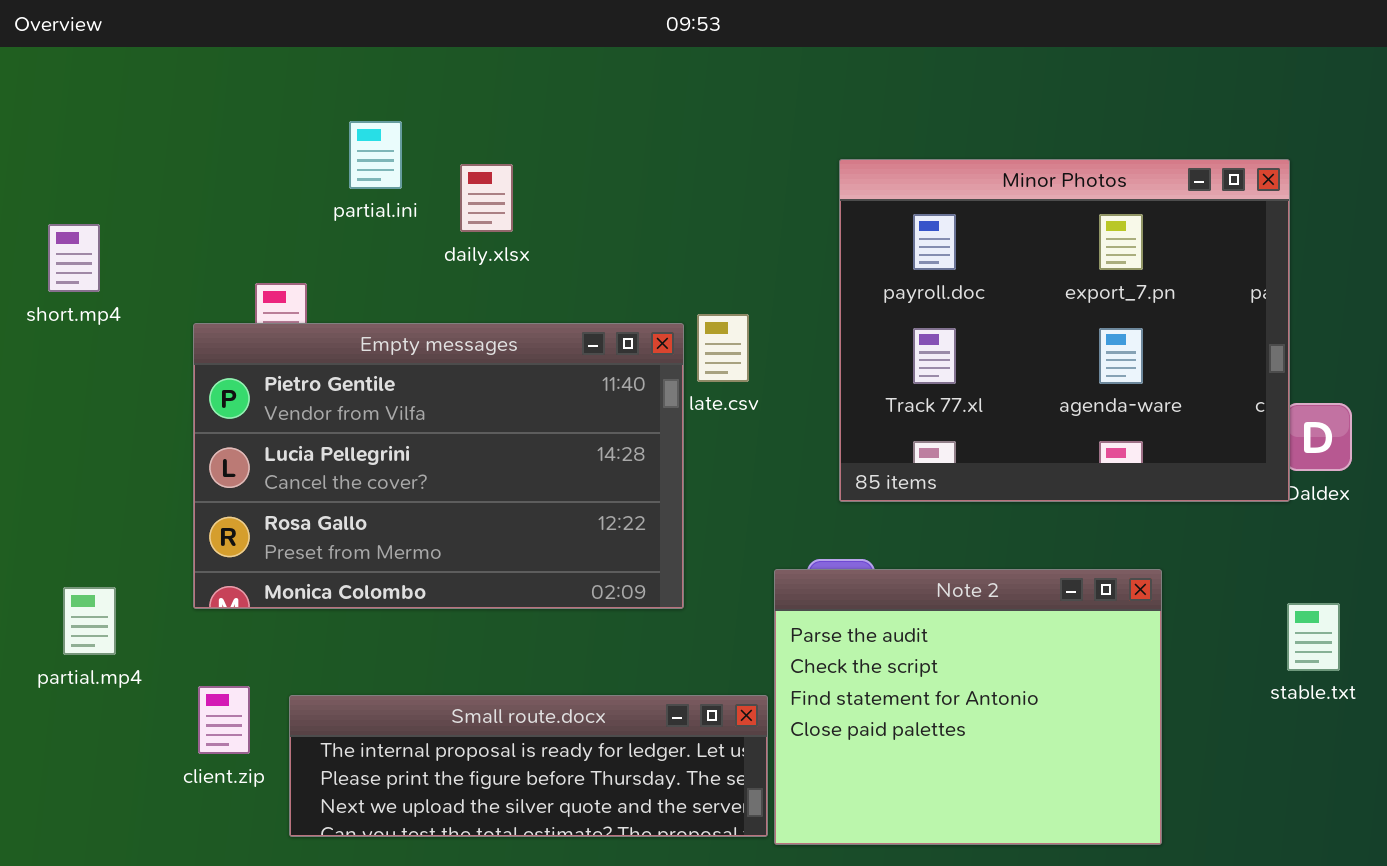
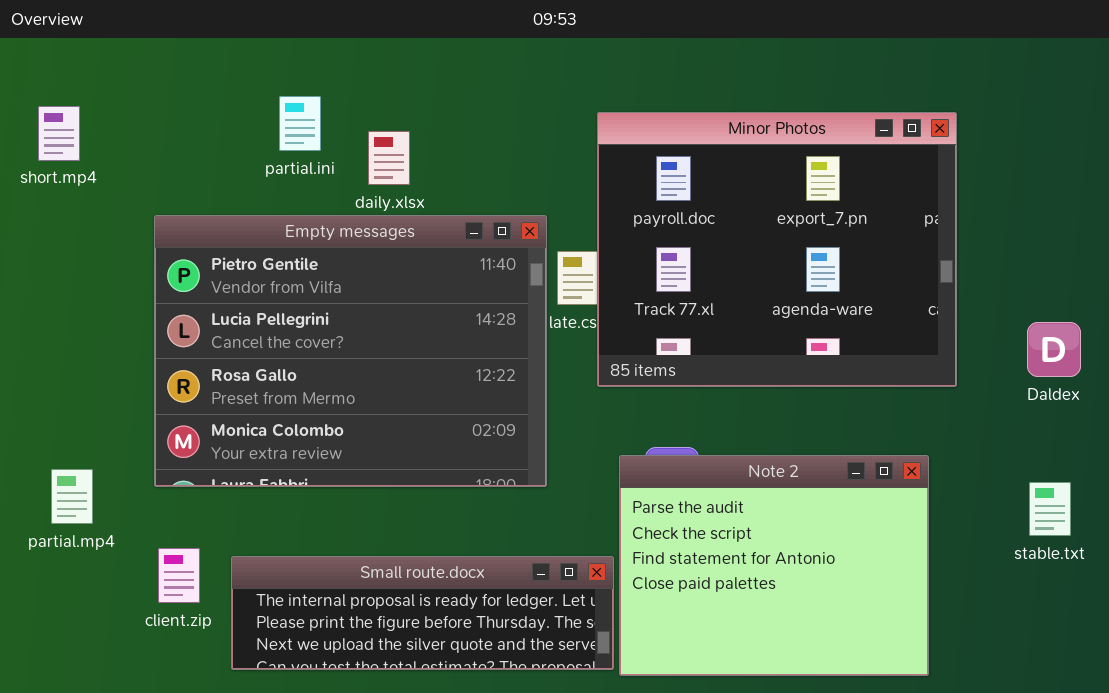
Minor Photos: [839,159,1290,502] -> [597,112,957,387], moved
short.mp4: [48,224,100,292] -> [38,106,80,161], moved
Empty messages: [193,323,684,609] -> [154,215,547,487], resized

